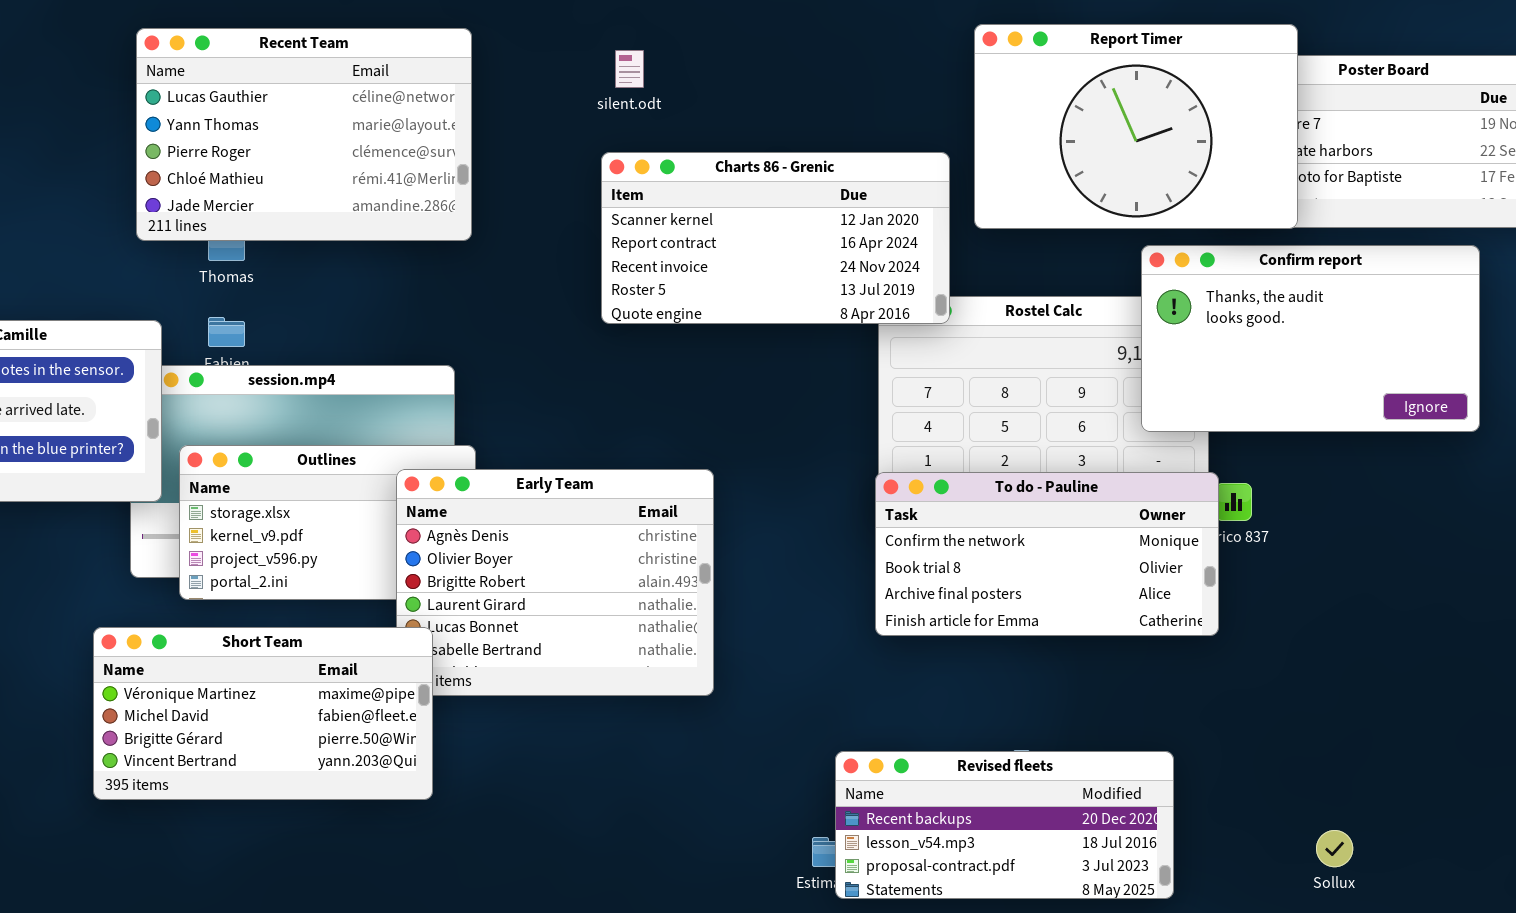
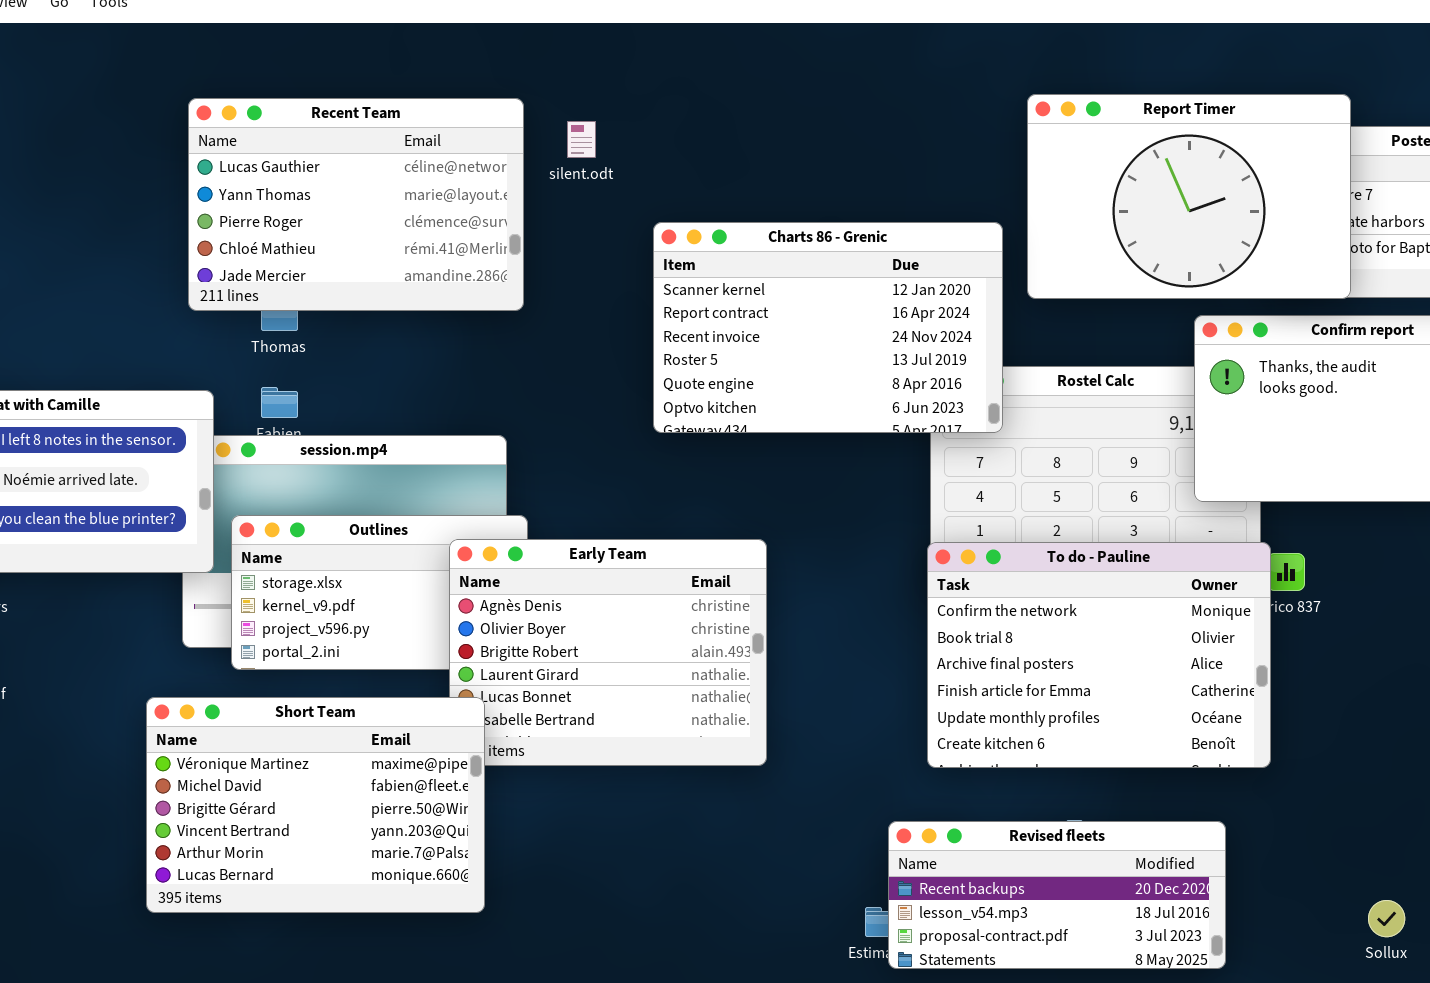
silent.odt: [615,50,644,88] -> [567,121,596,158], moved
Charts 86 - Grenic: [601,152,950,324] -> [653,222,1003,433], resized
To do - Pauline: [875,472,1219,636] -> [927,542,1271,768], resized
Short Team: [93,627,433,800] -> [146,697,485,913], resized

